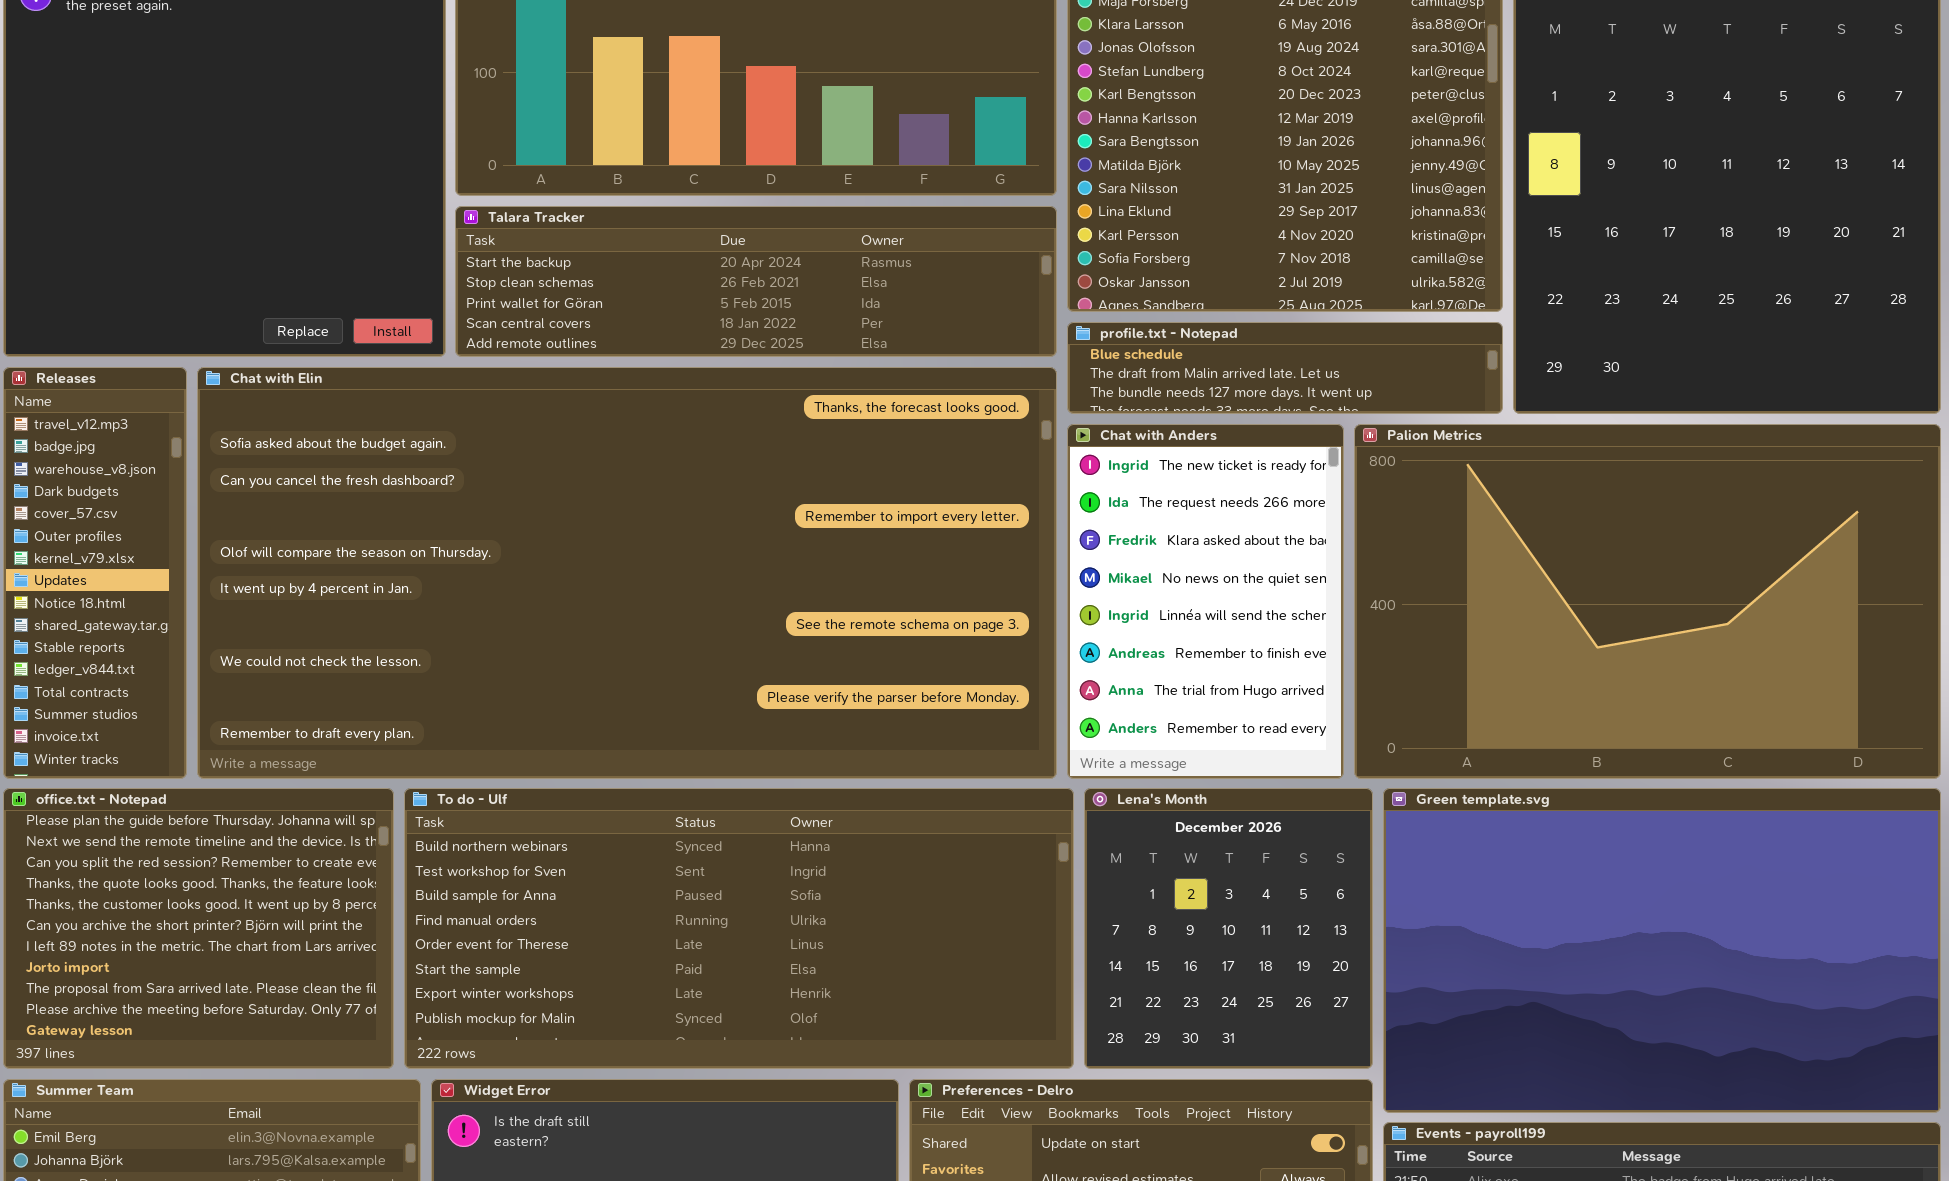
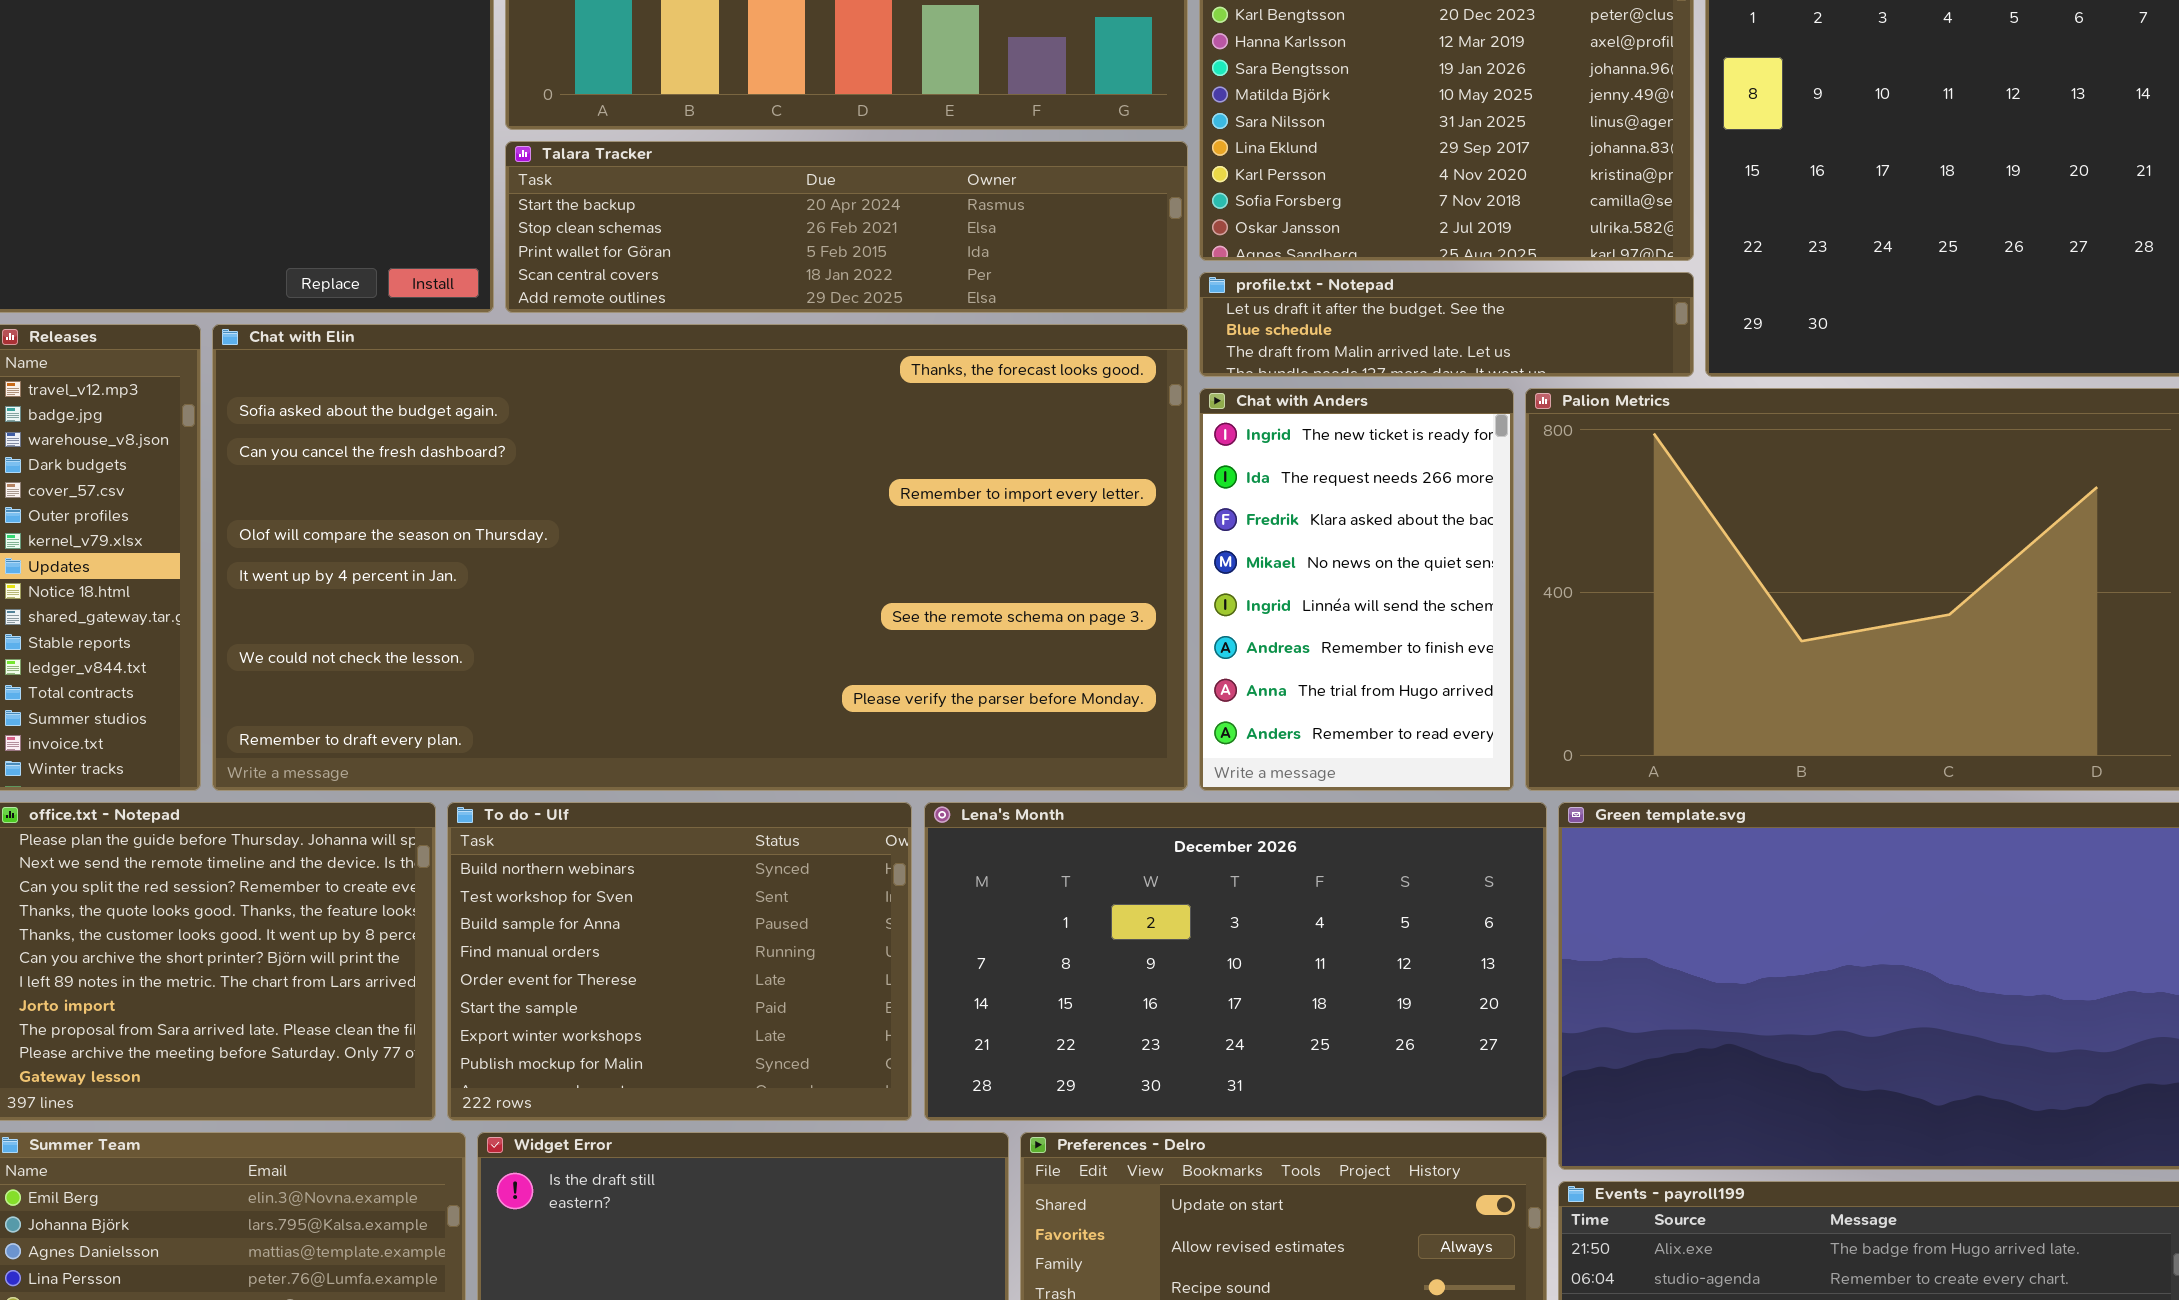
profile.txt - Notepad: [1067,322,1503,414] -> [1199,272,1694,377], scrolled up 1 row
To do - Ulf: [404,788,1074,1069] -> [447,802,912,1121], resized
Lena's Month: [1084,788,1373,1069] -> [924,802,1547,1121], resized

